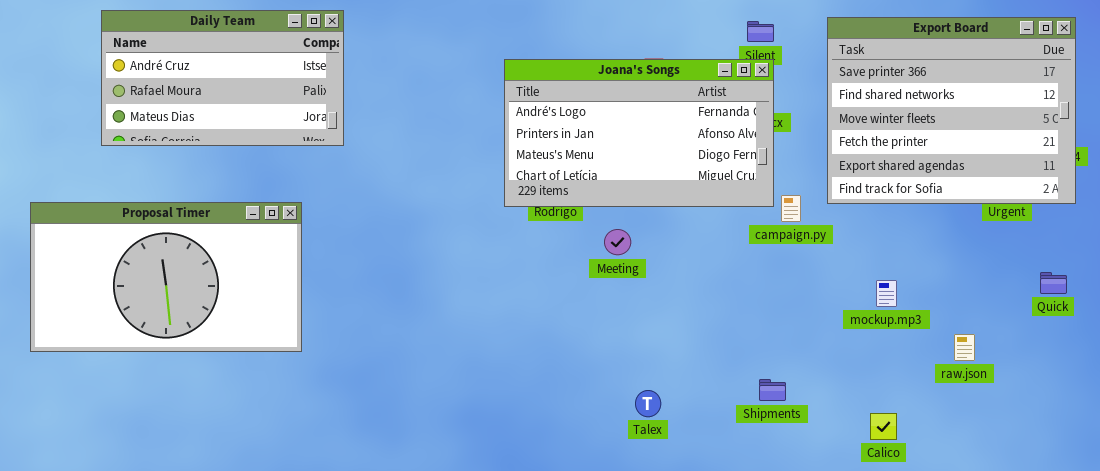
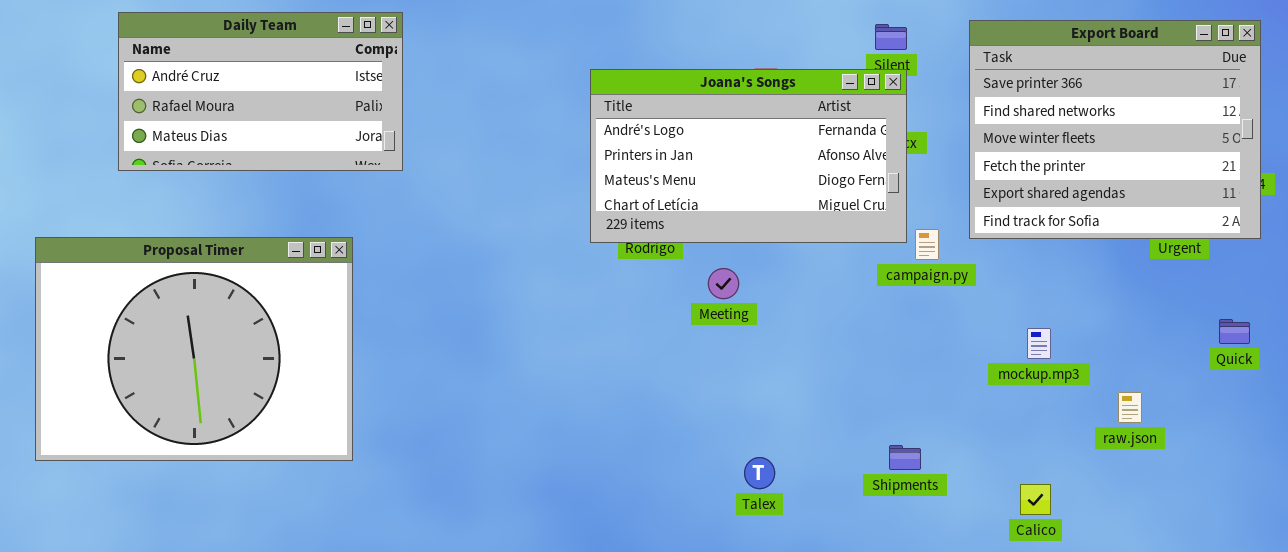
Proposal Timer: [30,202,302,352] -> [35,237,353,461], resized

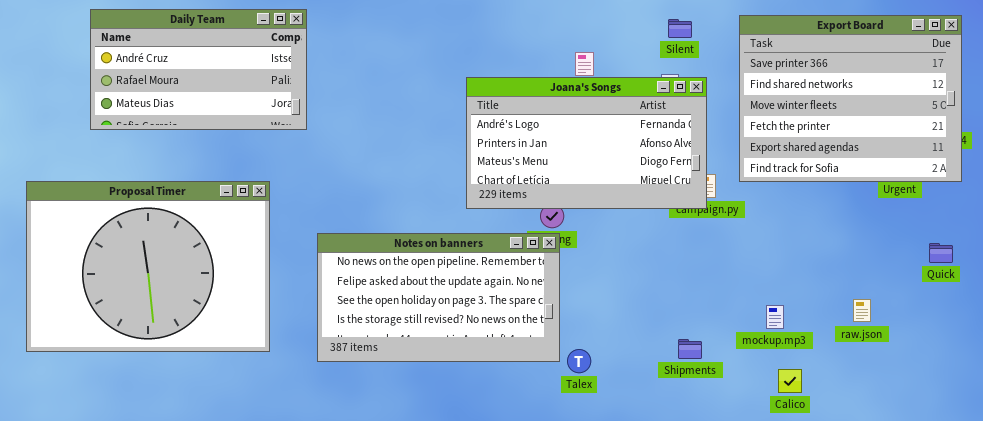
Joana's Songs: [590,69,907,243] -> [466,77,707,209], moved
Notes on banners: none -> [317,233,560,362], opened
mockup.mp3: [1027,328,1051,359] -> [766,305,784,329], moved

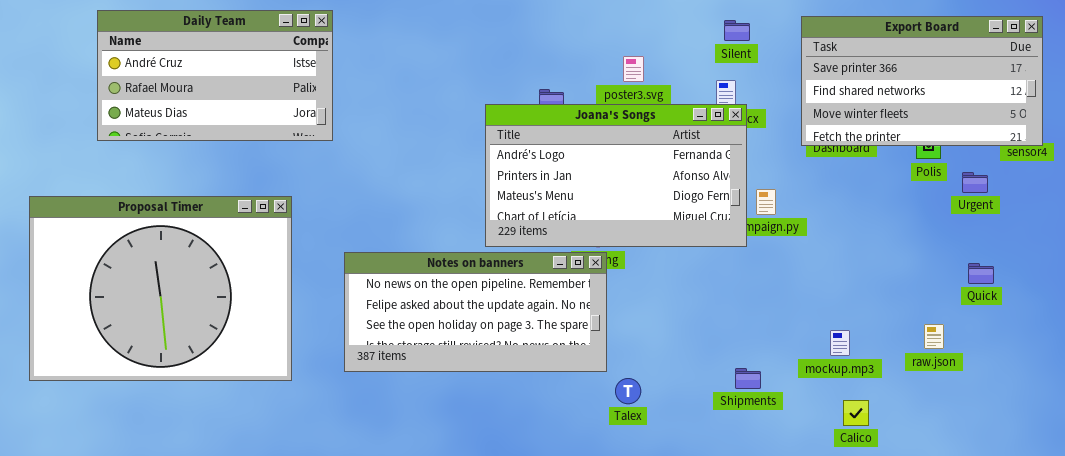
Export Board: [739,15,962,182] -> [801,16,1043,146], resized
Joana's Songs: [466,77,707,209] -> [485,104,747,247], moved
Notes on banners: [317,233,560,362] -> [344,252,607,372], resized
Quick: [929,243,953,263] -> [968,263,994,284], moved

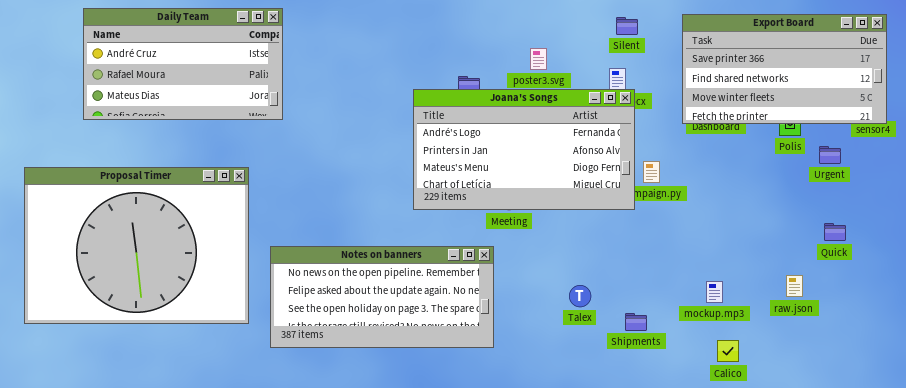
Notes on banners: [344,252,607,372] -> [270,246,494,348], moved
Talex: [615,378,641,404] -> [569,285,591,307], moved

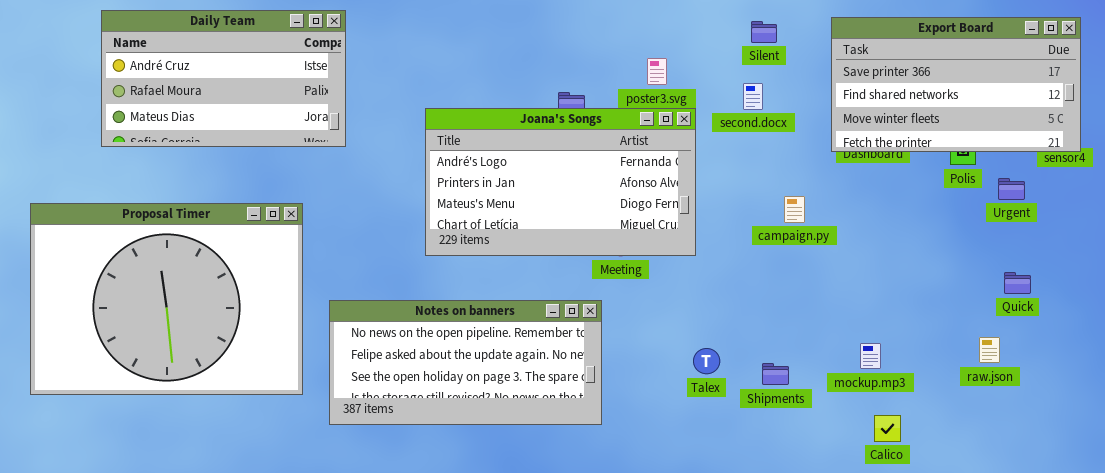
Joana's Songs: [413,89,635,210] -> [425,108,696,256], moved
raw.json: [786,275,803,297] -> [979,337,1000,363], moved
Shipments: [625,313,647,331] -> [762,363,789,385], moved

